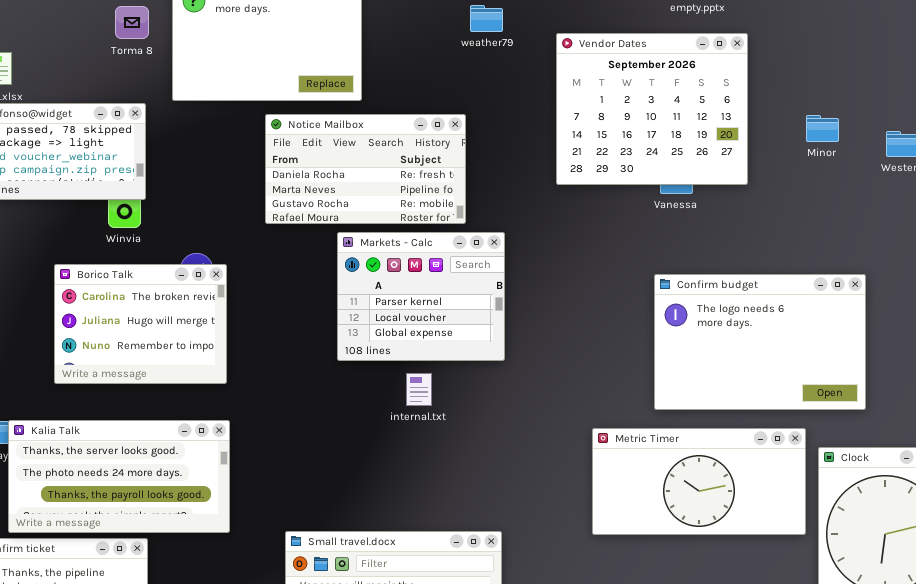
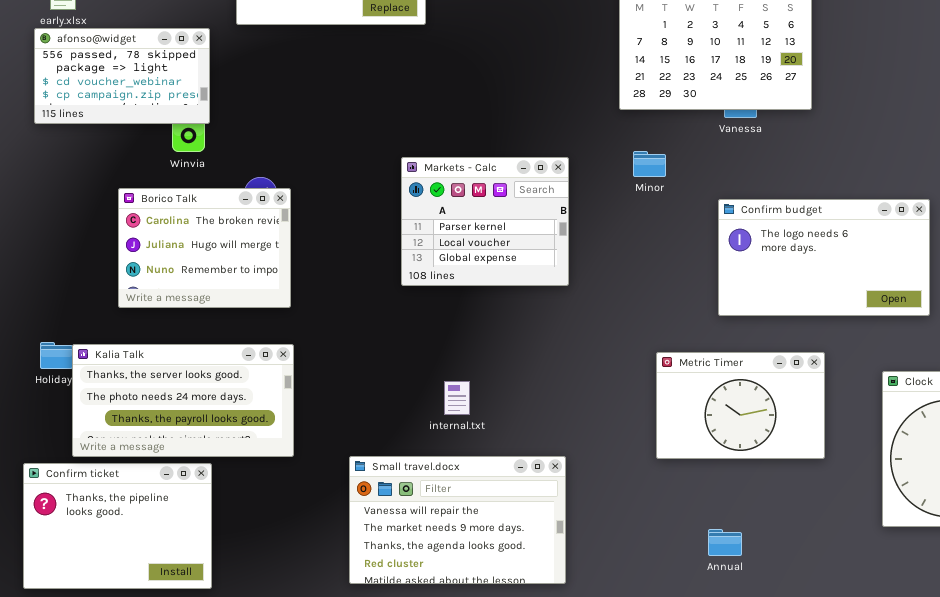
Notice Mailbox: [265,114,466,224] -> none, closed
Minor: [806,115,839,142] -> [633,151,666,177], moved
Confirm budget: [654,274,866,410] -> [718,199,930,316], resized
internal.txt: [406,373,432,406] -> [444,381,470,415], moved
Metric Timer: [592,428,806,535] -> [656,352,825,459], resized

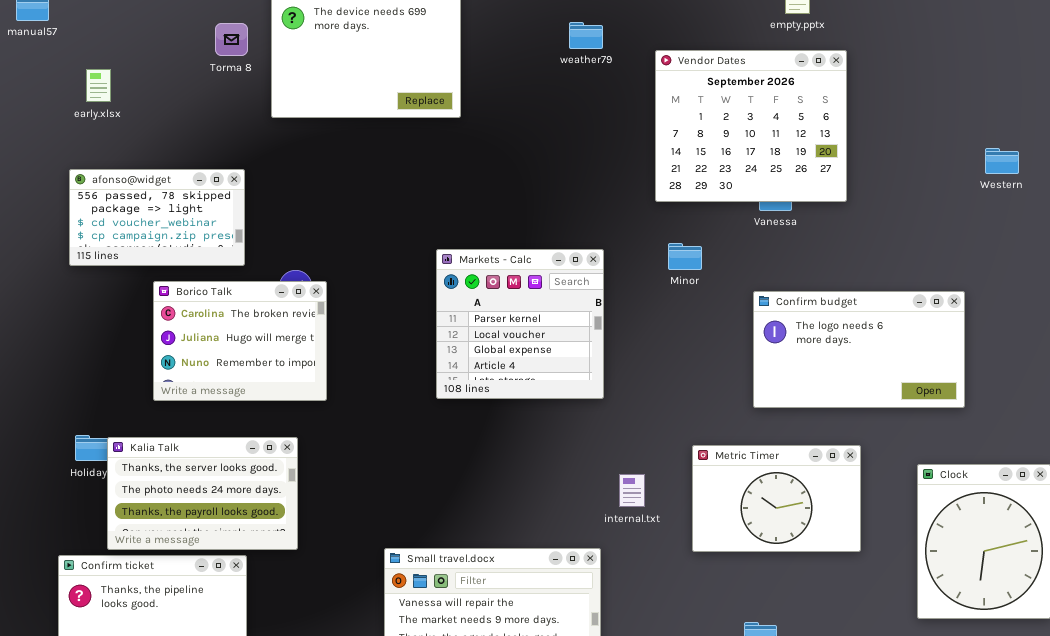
afonso@widget: [34,28,210,124] -> [69,169,245,266], moved
Markets - Calc: [401,157,569,286] -> [436,249,604,399], resized
Kalia Talk: [72,344,294,457] -> [107,437,298,550], resized
internal.txt: [444,381,470,415] -> [619,474,645,507], moved

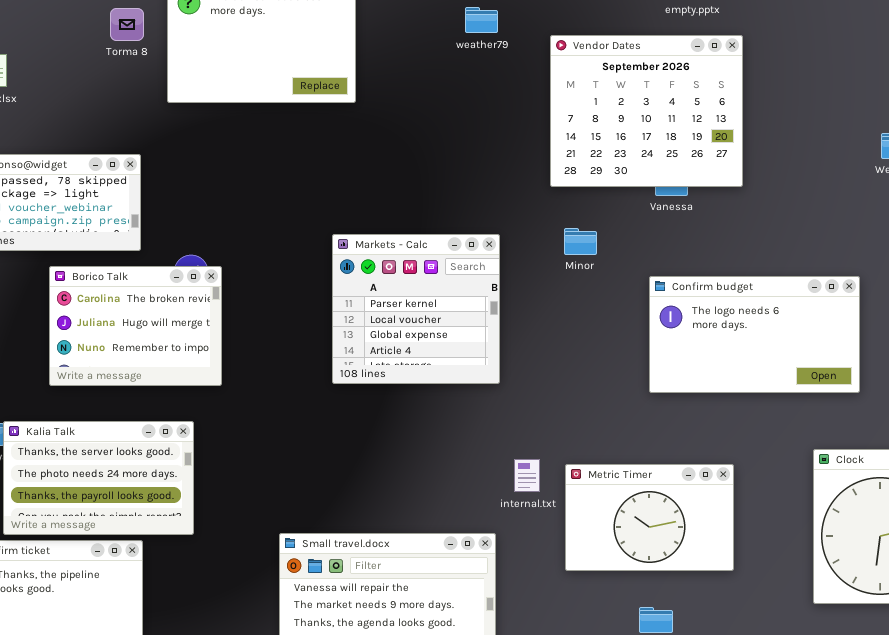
Metric Timer: [692,445,861,552] -> [565,464,734,571], moved

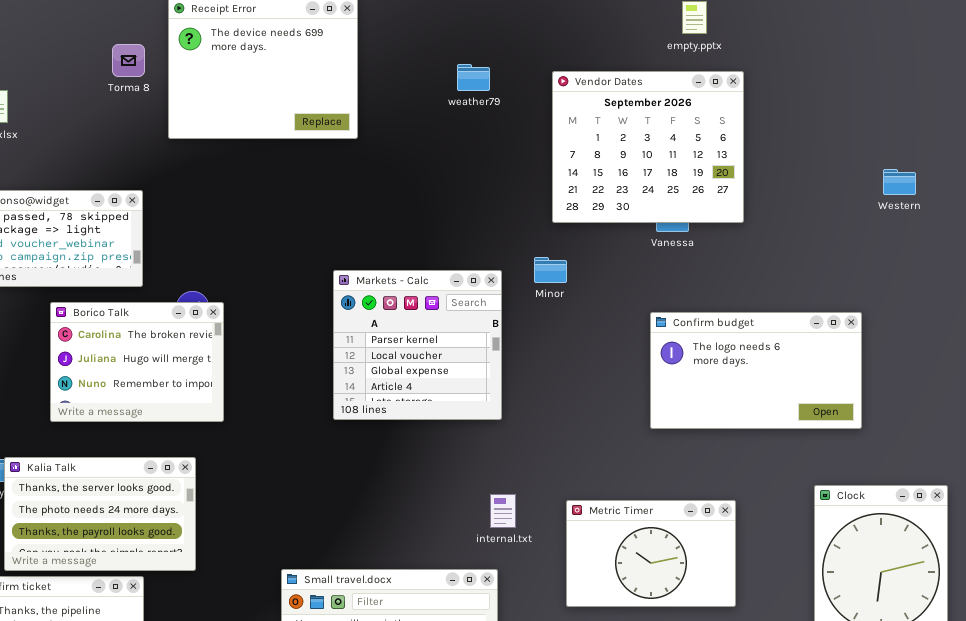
weather79: [465,7,498,33] -> [457,64,490,91], moved
Minor: [564,228,597,255] -> [534,257,567,283], moved
internal.txt: [514,459,540,492] -> [490,494,516,528], moved

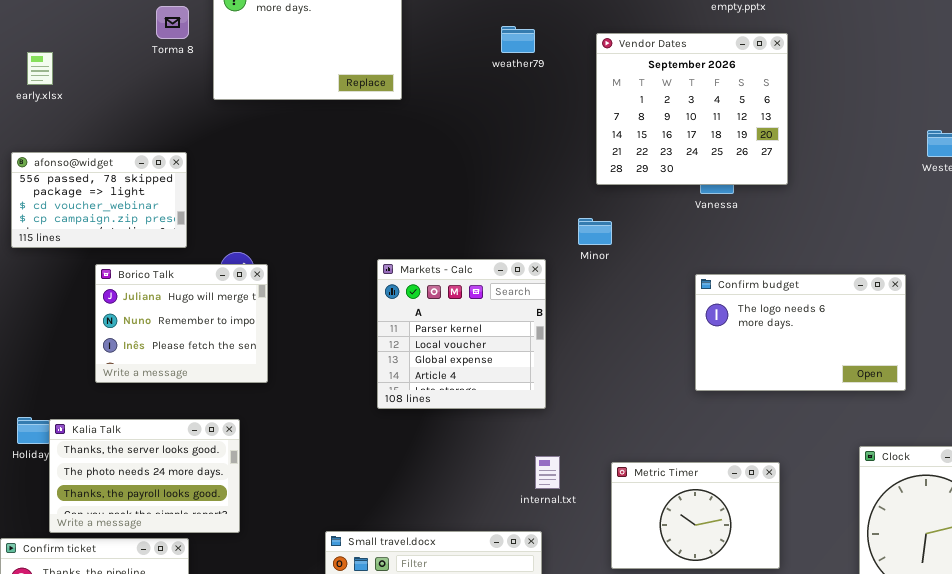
Markets - Calc: [333,270,502,420] -> [377,259,546,409], moved
Borico Talk: [50,302,224,422] -> [95,264,268,383], scrolled down 1 row

